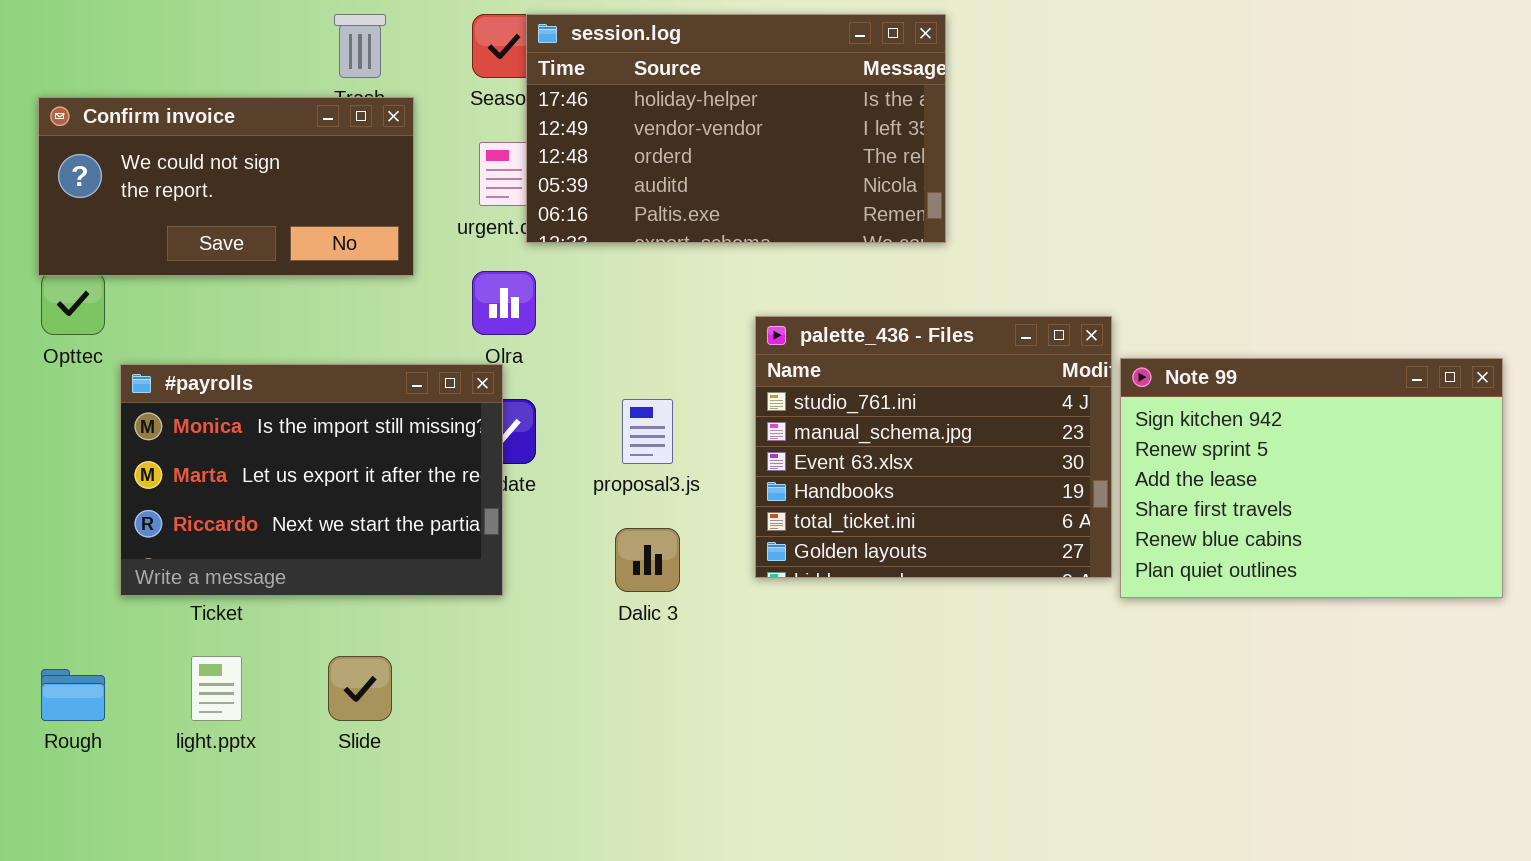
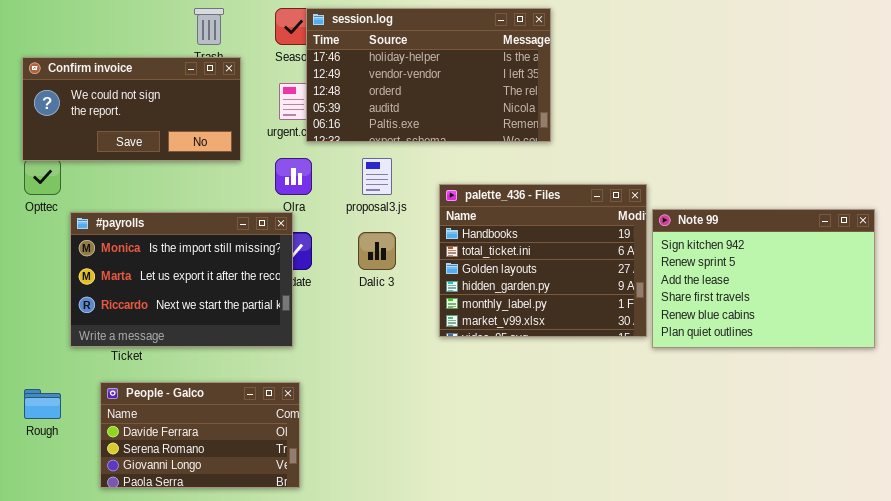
palette_436 - Files: [755,316,1112,578] -> [439,184,647,337], scrolled down 3 rows
proposal3.js: [622,399,673,464] -> [362,158,392,195], moved
Dalic 3: [615,528,680,592] -> [358,232,396,270], moved
People - Galco: none -> [100,382,300,488], opened

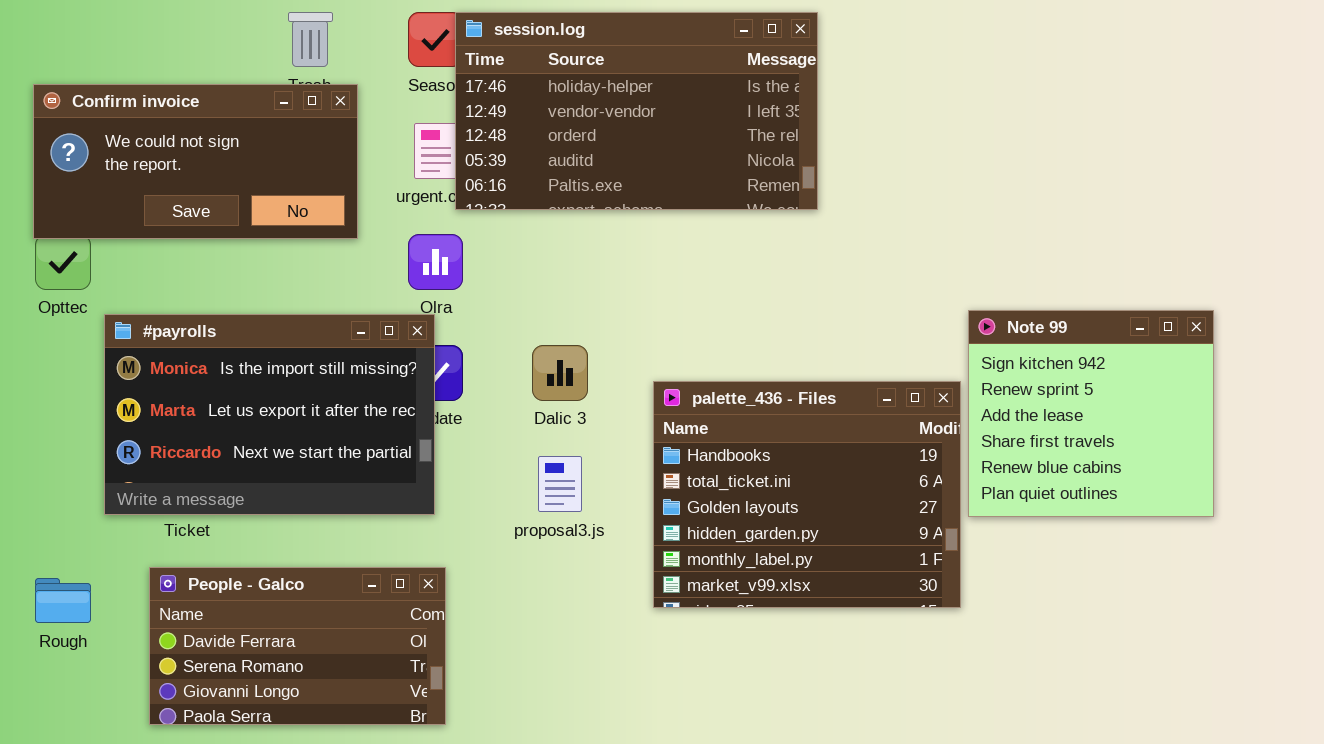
proposal3.js: [362,158,392,195] -> [538,456,582,512], moved
palette_436 - Files: [439,184,647,337] -> [653,381,961,608], moved
Note 99: [652,209,875,348] -> [968,310,1214,517], resized

